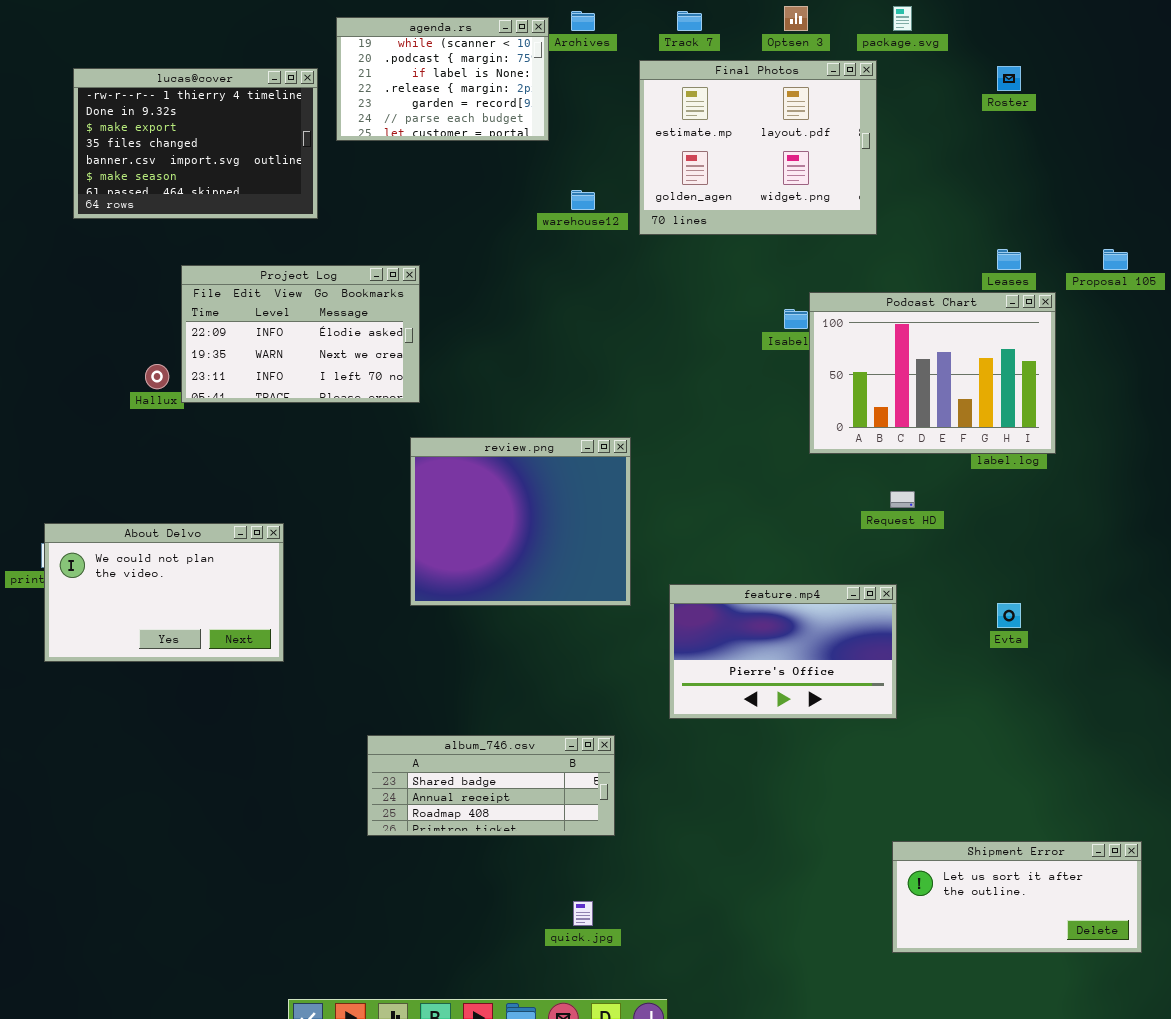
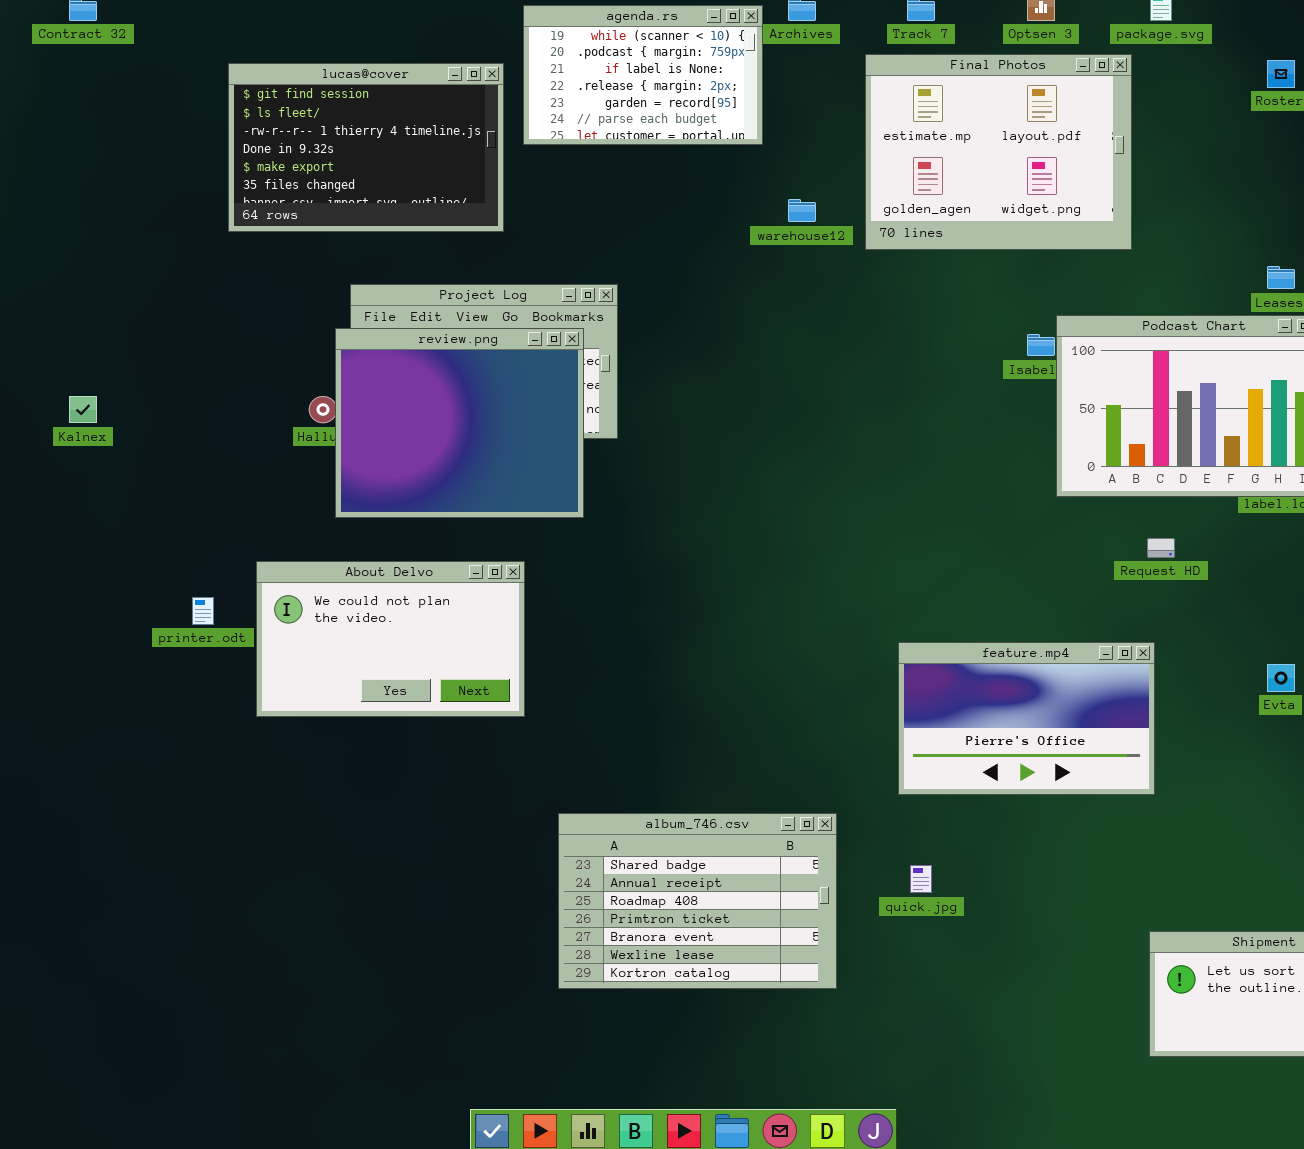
lucas@cover: [73,68,318,219] -> [228,63,504,232], scrolled up 2 rows
review.png: [410,437,631,606] -> [335,328,584,518], moved
About Delvo: [44,523,284,662] -> [256,561,525,717], moved
album_746.csv: [367,735,615,836] -> [558,813,837,989], resized
quick.jpg: [573,901,593,926] -> [910,865,932,893], moved

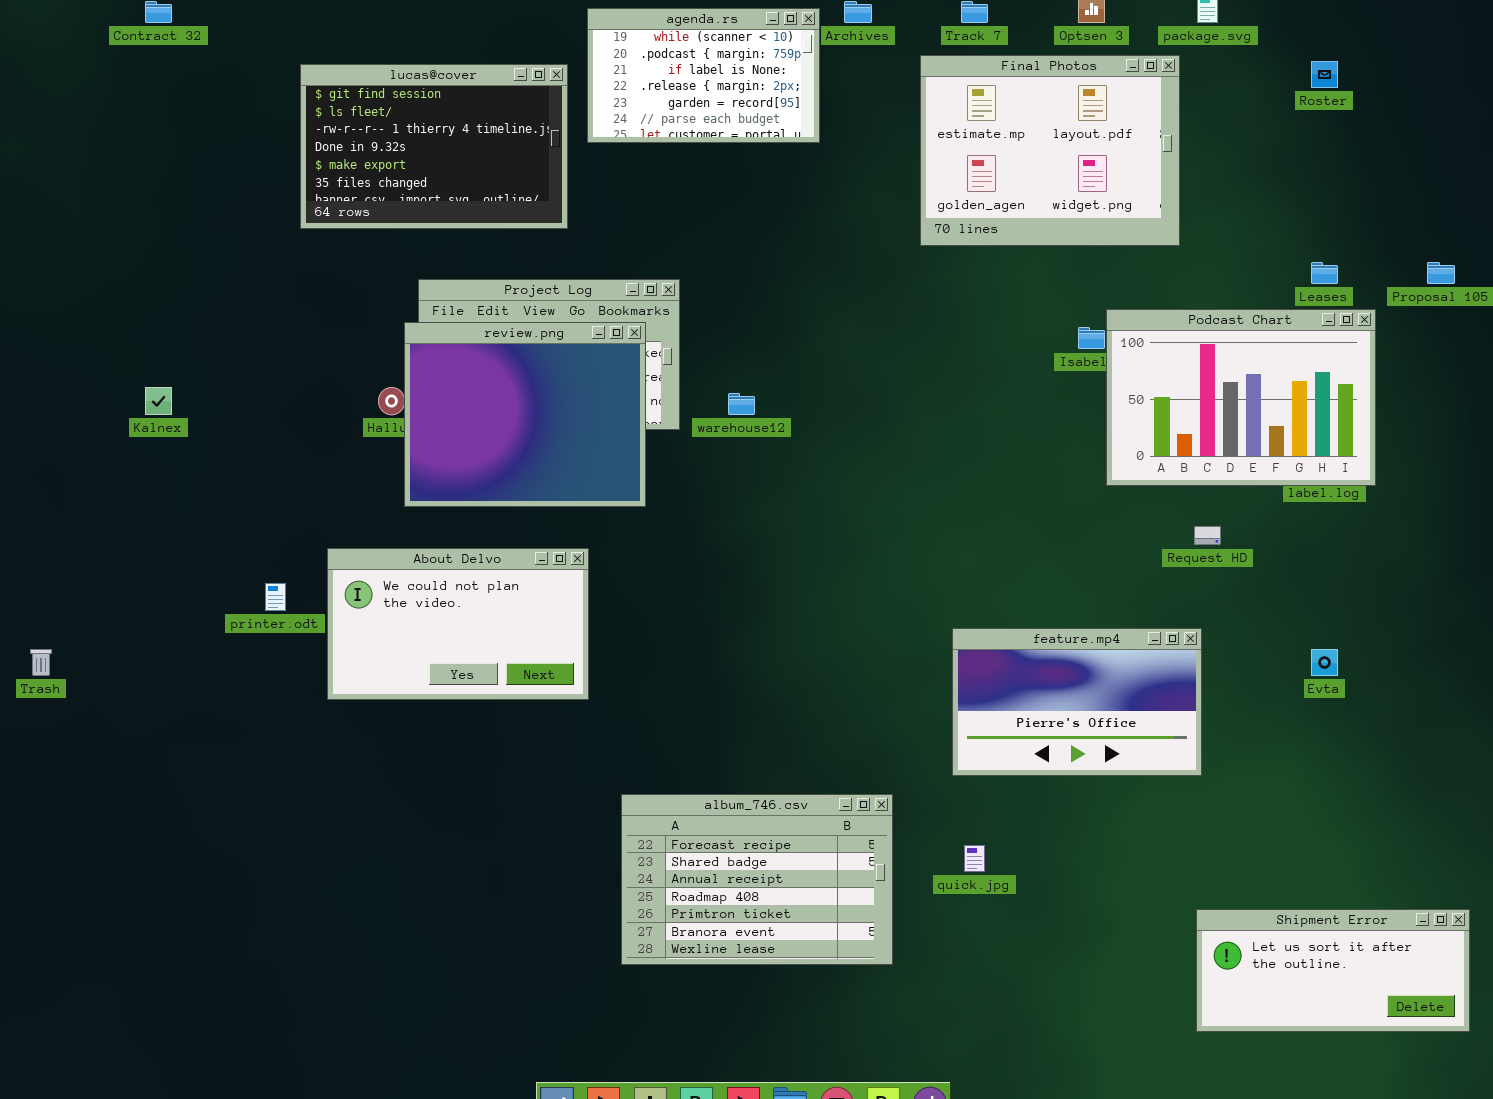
warehouse12: [788,199,816,222] -> [728,393,755,415], moved
album_746.csv: [558,813,837,989] -> [621,794,893,965], scrolled up 1 row

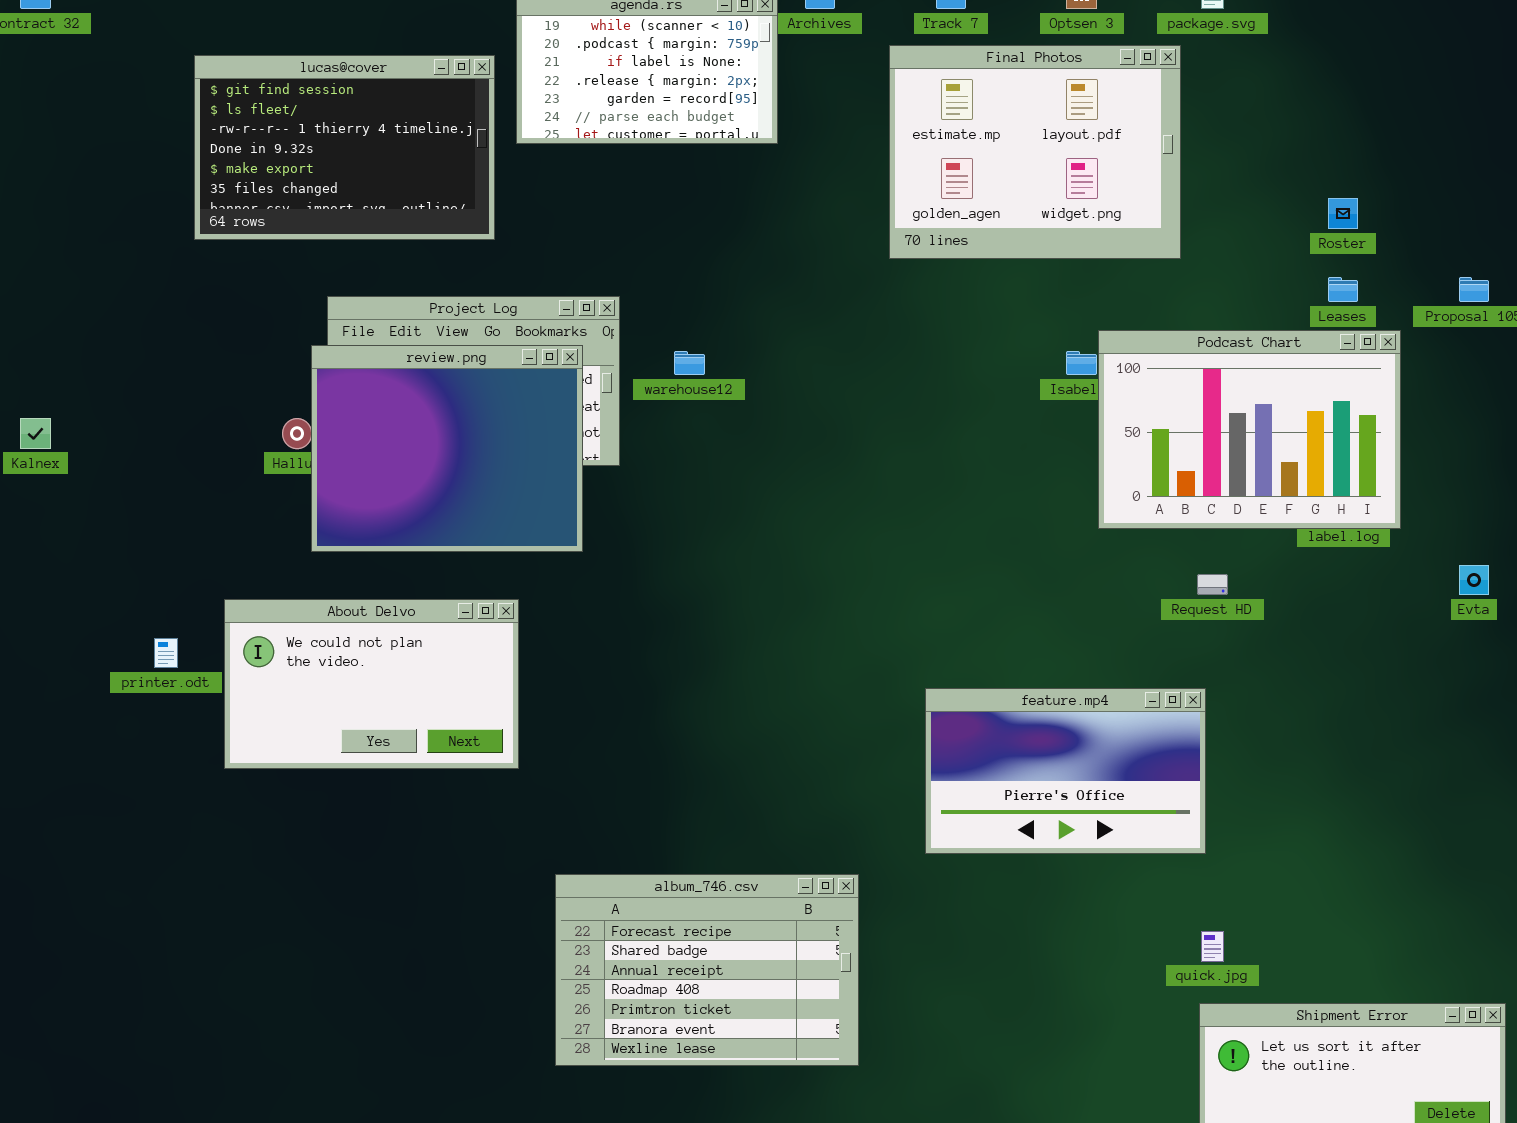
Roster: [1311,61,1338,88] -> [1328,198,1358,229], moved
warehouse12: [728,393,755,415] -> [674,351,705,375], moved
Evta: [1311,649,1338,676] -> [1459,565,1489,595], moved
quick.jpg: [964,845,985,872] -> [1201,931,1224,962], moved

